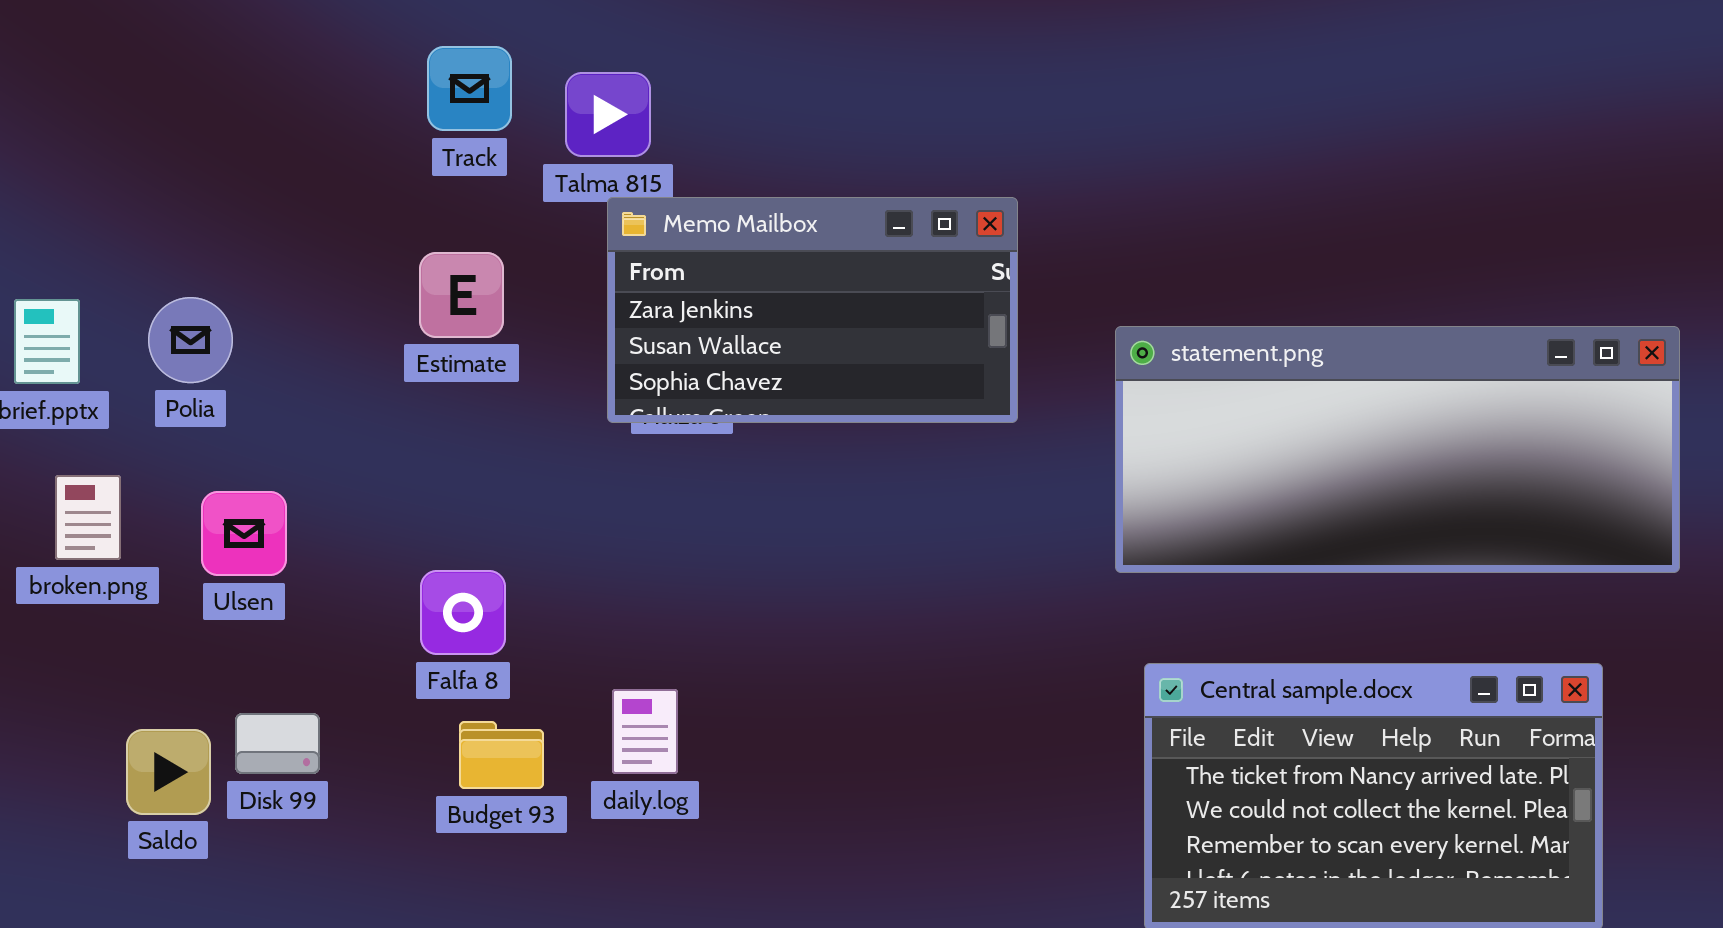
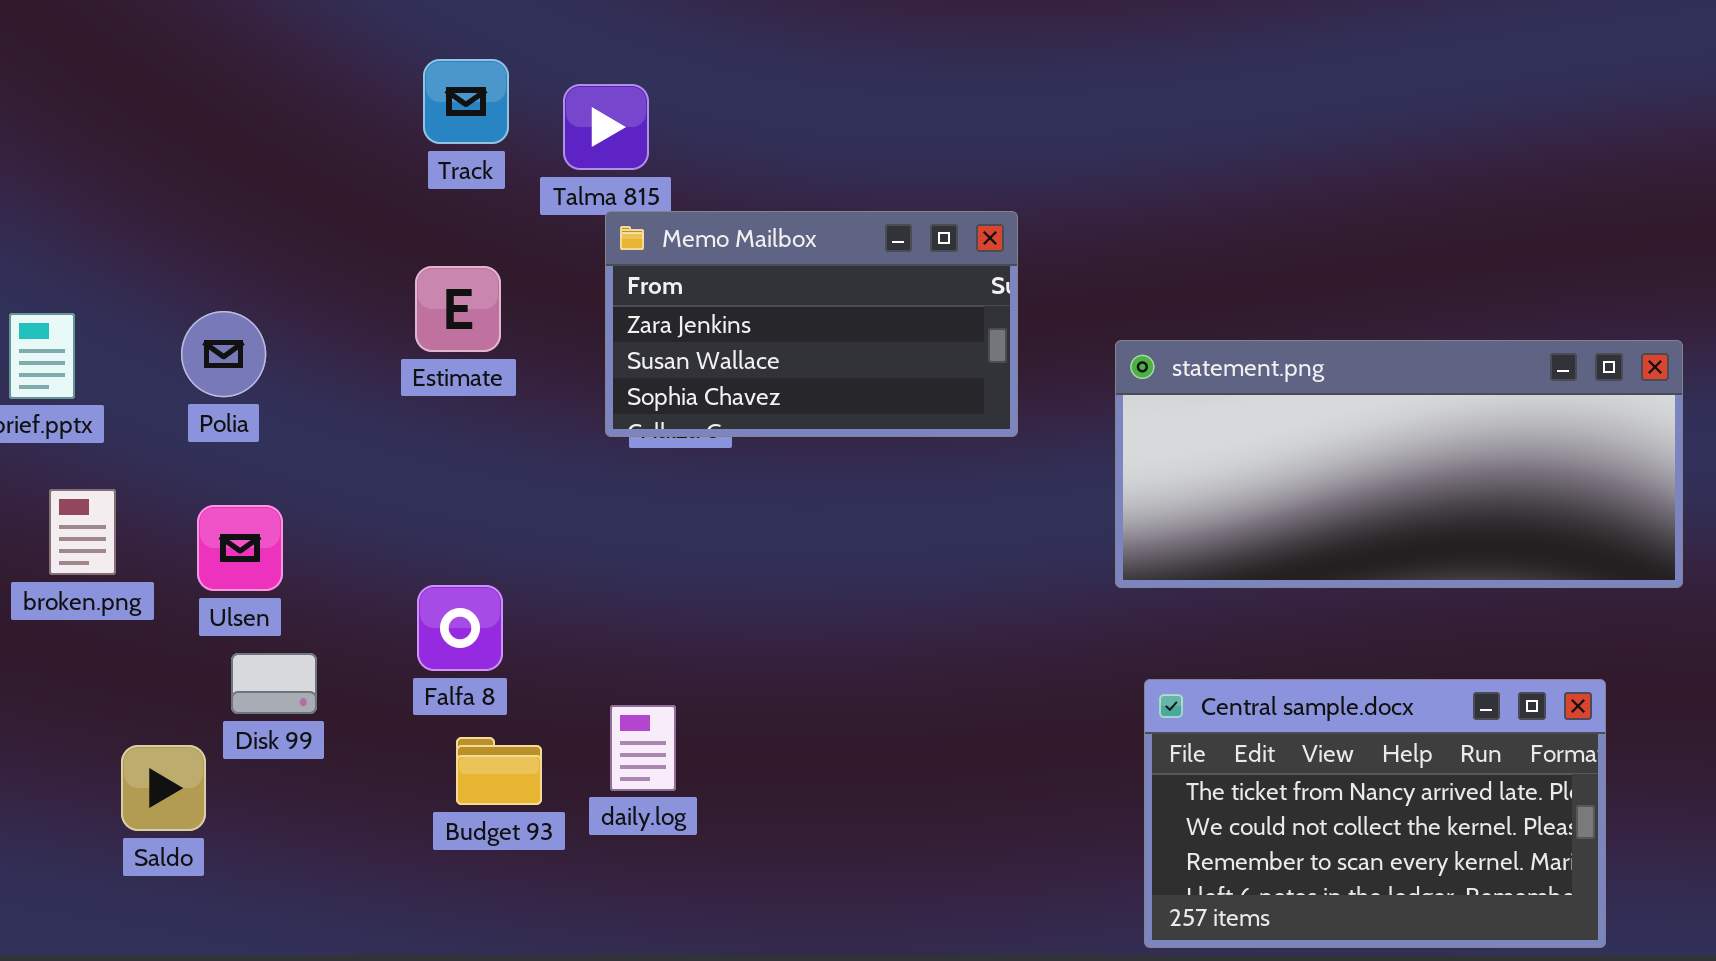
Polia: [148,297,233,383] -> [181,311,266,397], moved
Disk 99: [235,713,320,774] -> [231,653,317,714], moved

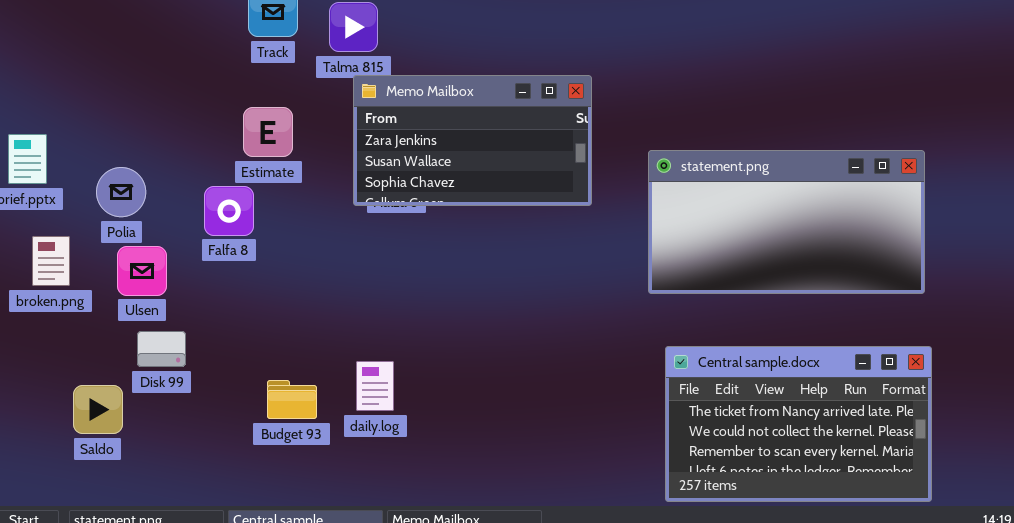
Polia: [181,311,266,397] -> [96,167,146,217], moved
statement.png: [1115,340,1683,588] -> [648,150,925,294], resized
Falfa 8: [417,585,503,671] -> [204,186,254,236], moved

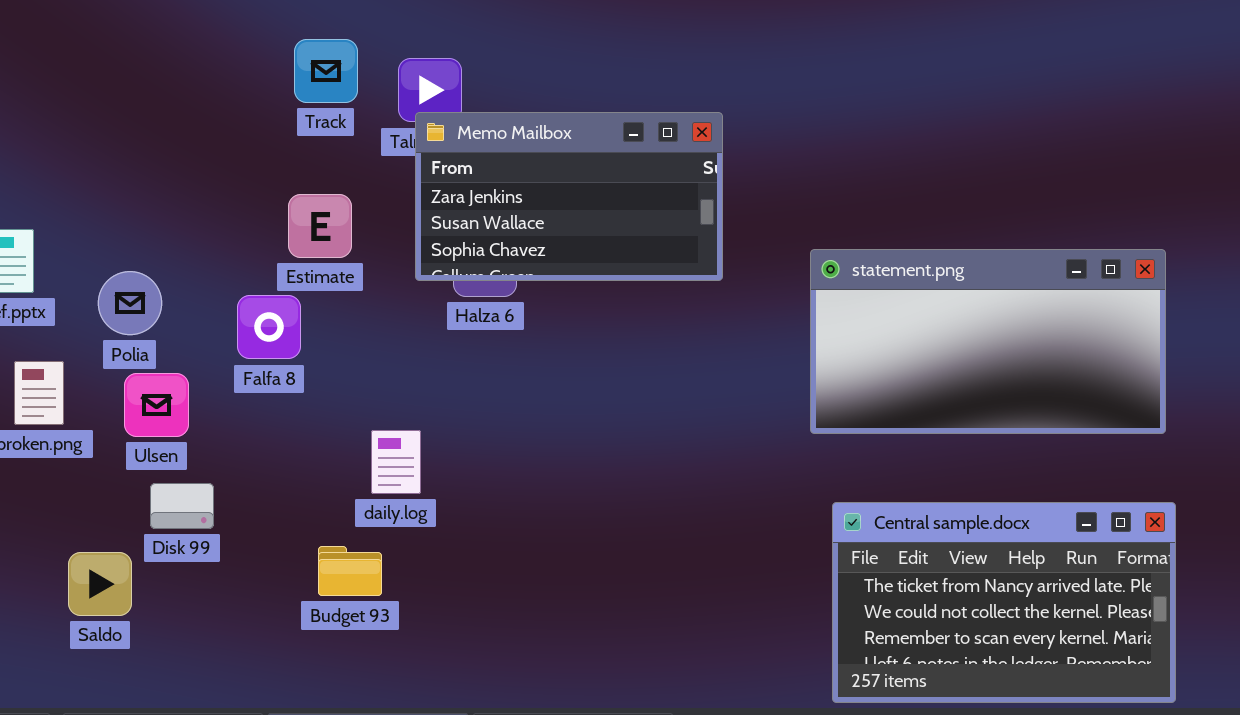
Memo Mailbox: [353,75,592,206] -> [415,112,723,281], moved
daily.log: [356,361,394,411] -> [371,430,421,494], moved

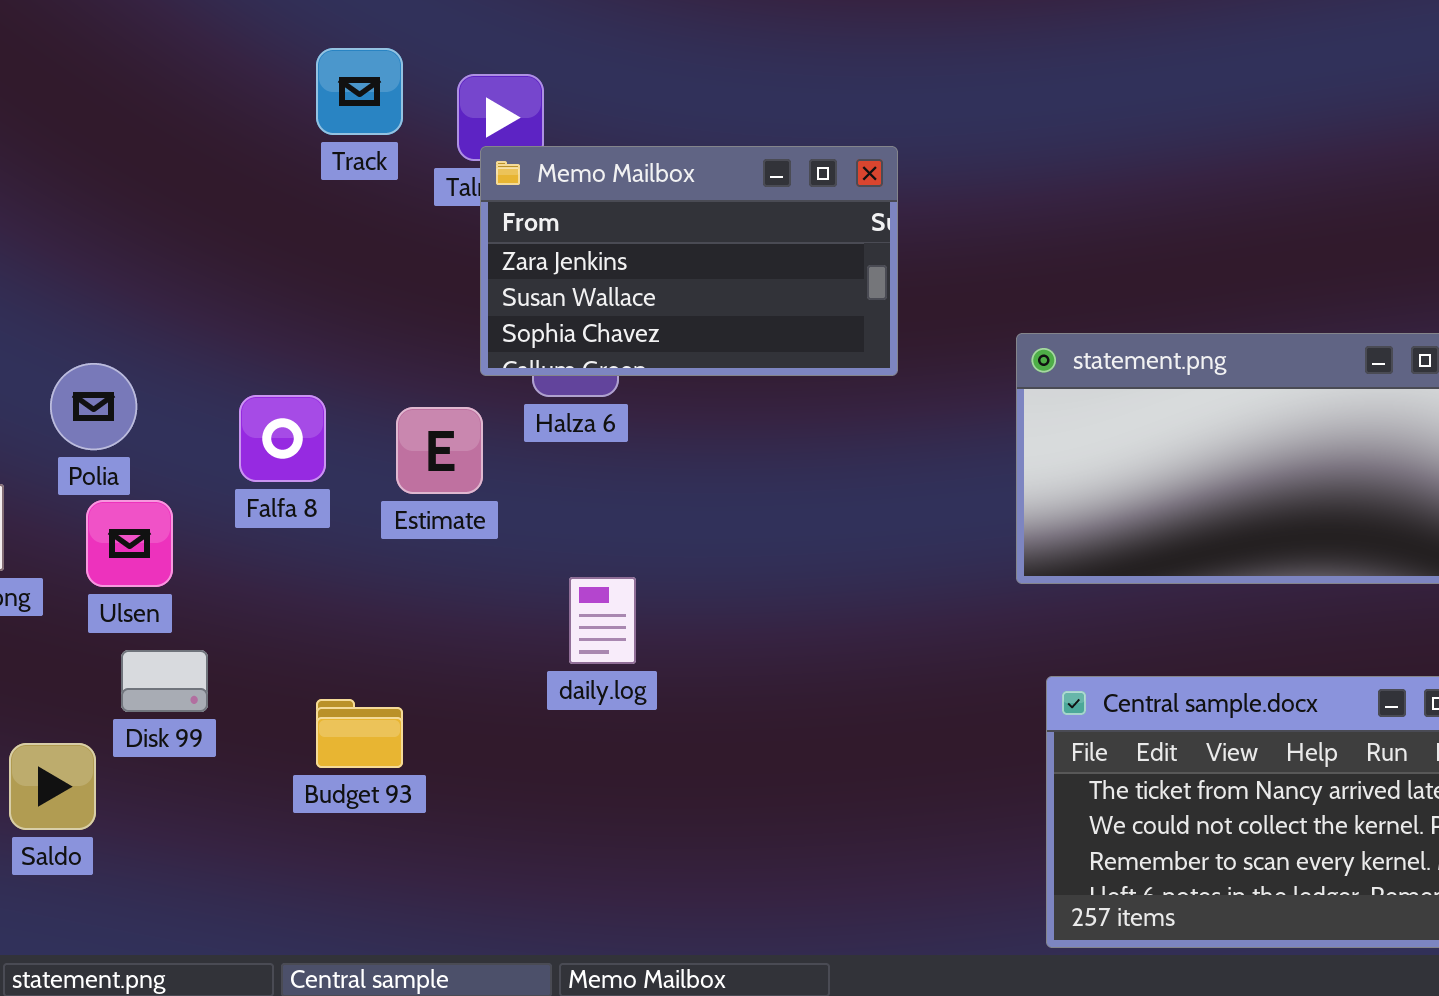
Estimate: [288,194,352,258] -> [396,407,483,494], moved
daily.log: [371,430,421,494] -> [569,577,636,664], moved
Budget 93: [318,546,382,596] -> [316,699,403,768], moved

